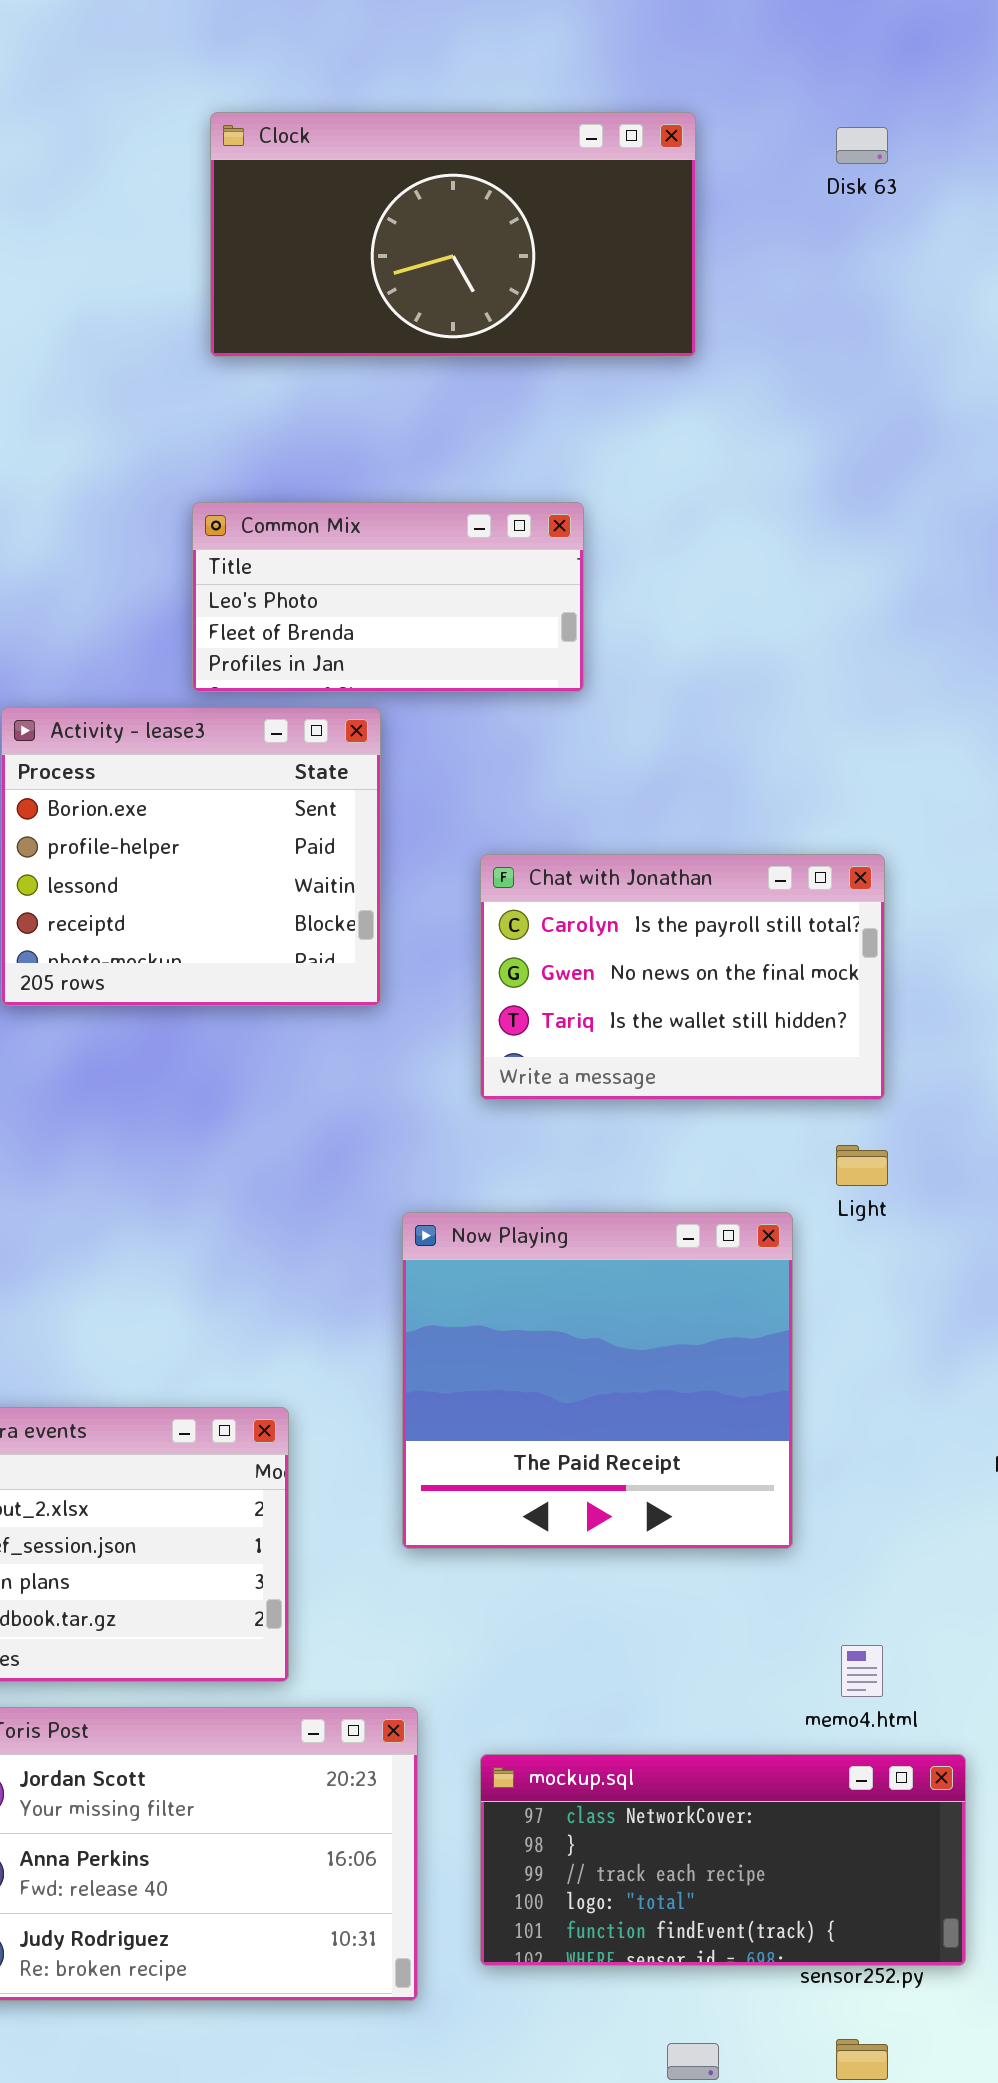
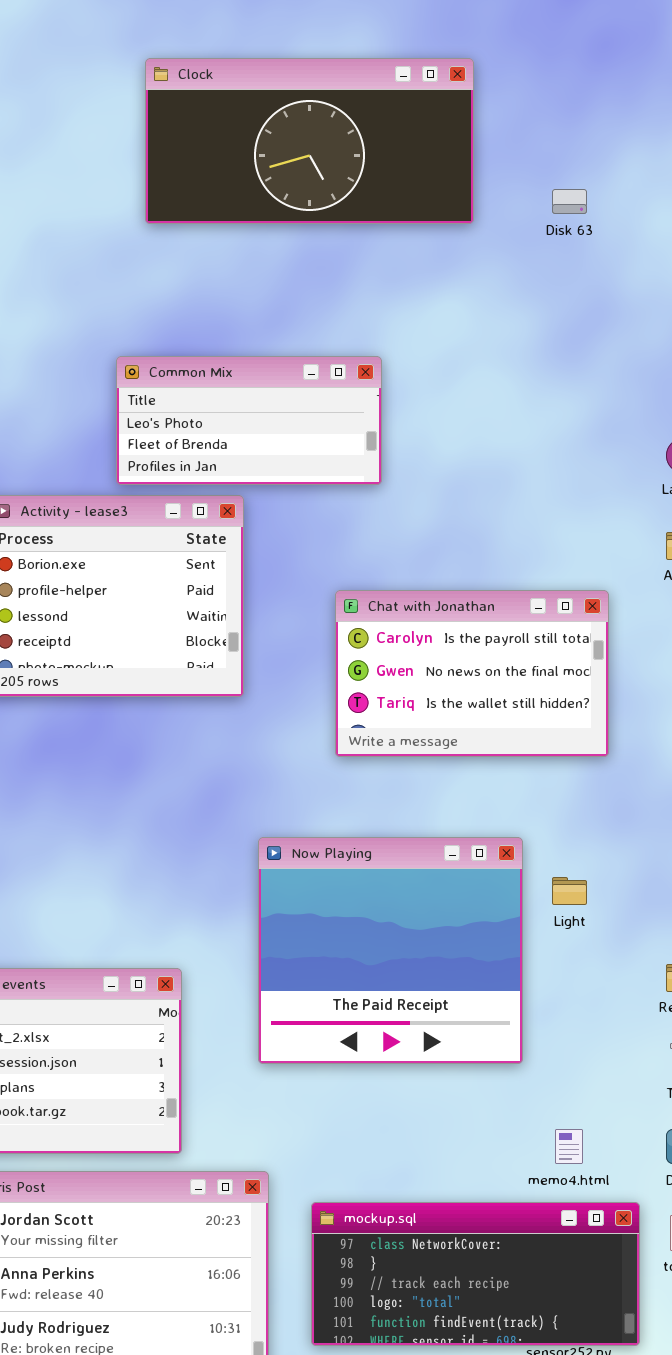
Clock: [210,112,696,357] -> [145,58,474,224], moved
Disk 63: [836,127,888,164] -> [552,189,587,214], moved
Chat with Jonathan: [480,854,885,1100] -> [335,590,609,757], moved
Light: [836,1145,888,1186] -> [552,877,587,905], moved

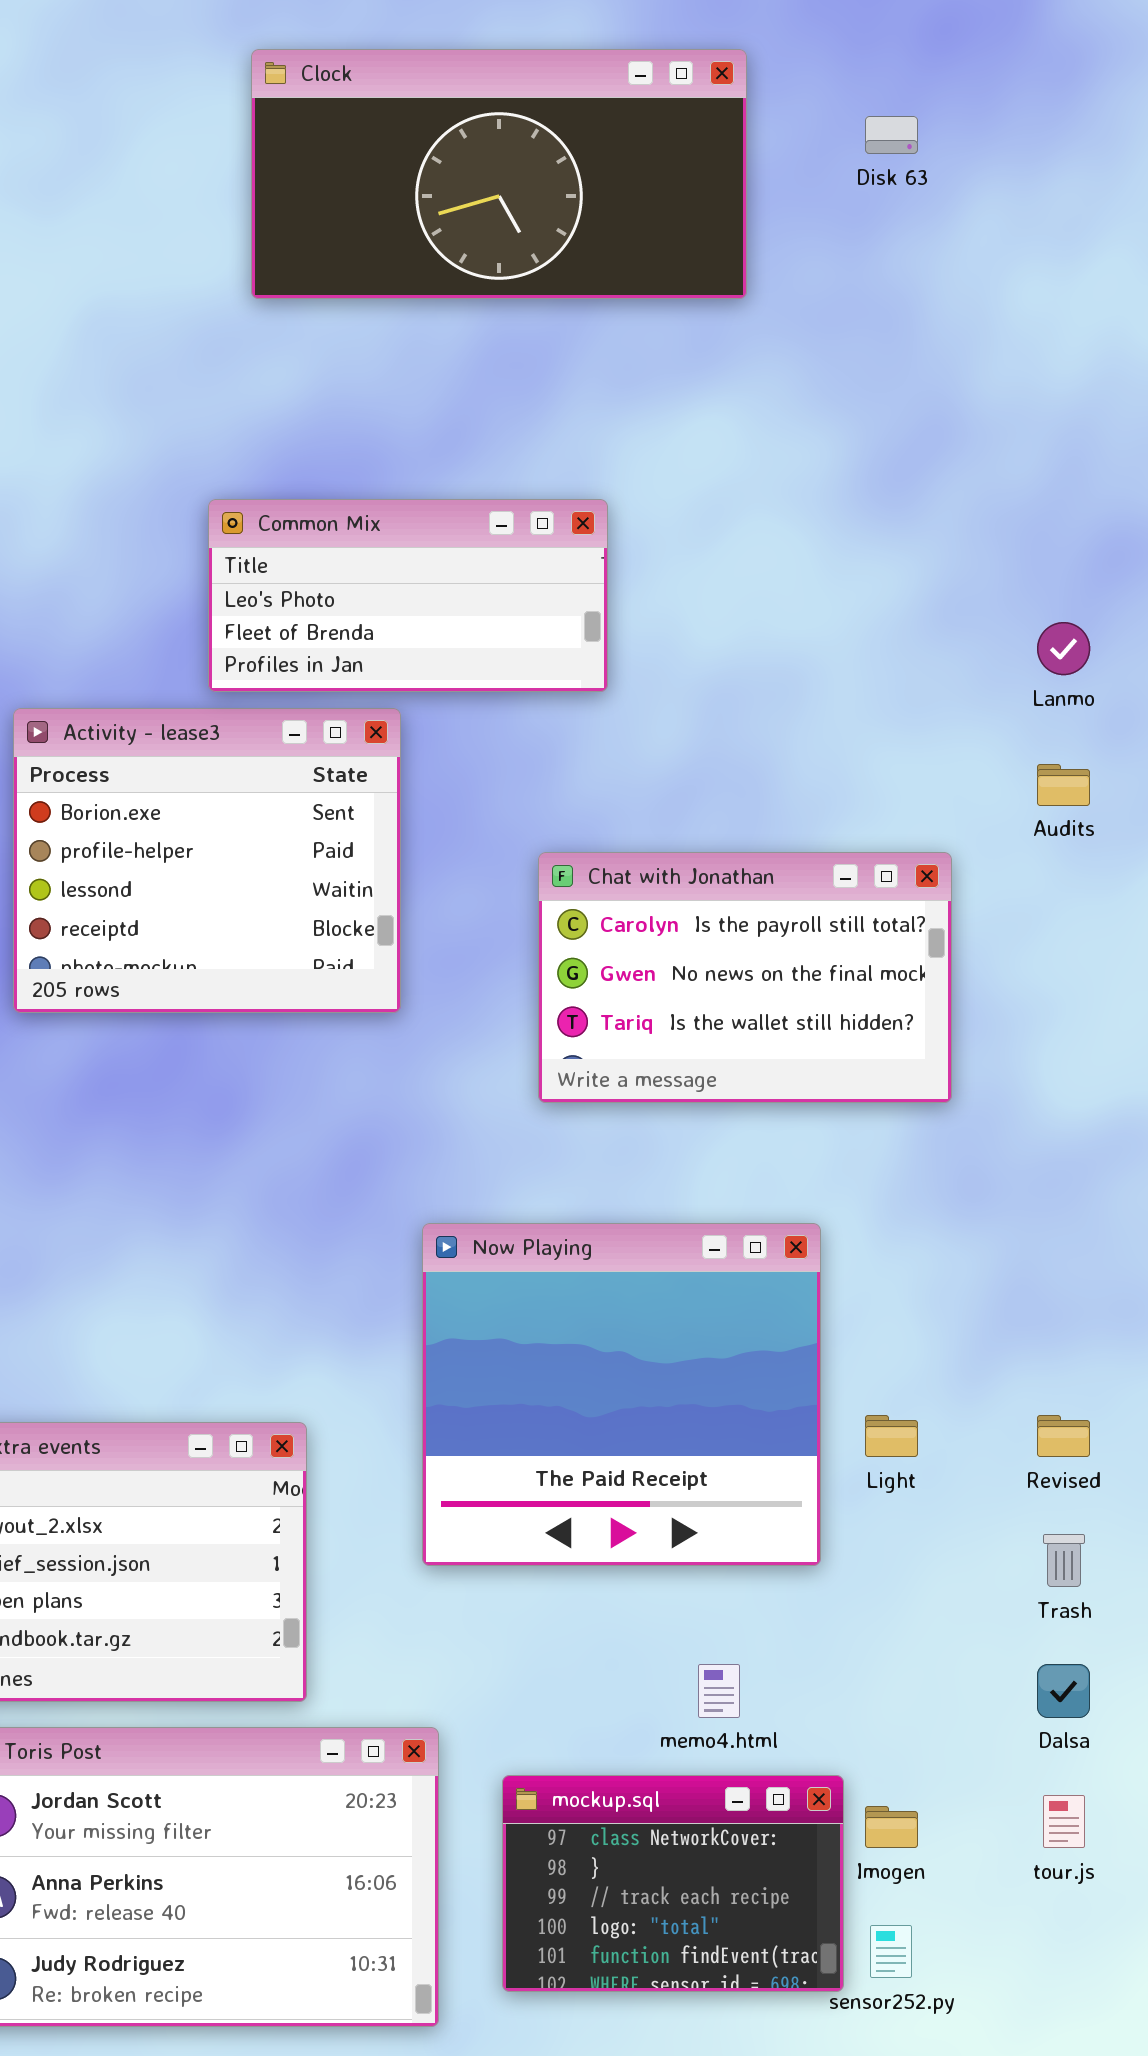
Disk 63: [552,189,587,214] -> [865,116,918,154], moved
Light: [552,877,587,905] -> [865,1415,918,1457], moved
memo4.html: [555,1129,583,1164] -> [698,1664,740,1718], moved
mockup.sql: [311,1202,640,1346] -> [502,1775,844,1992], resized

